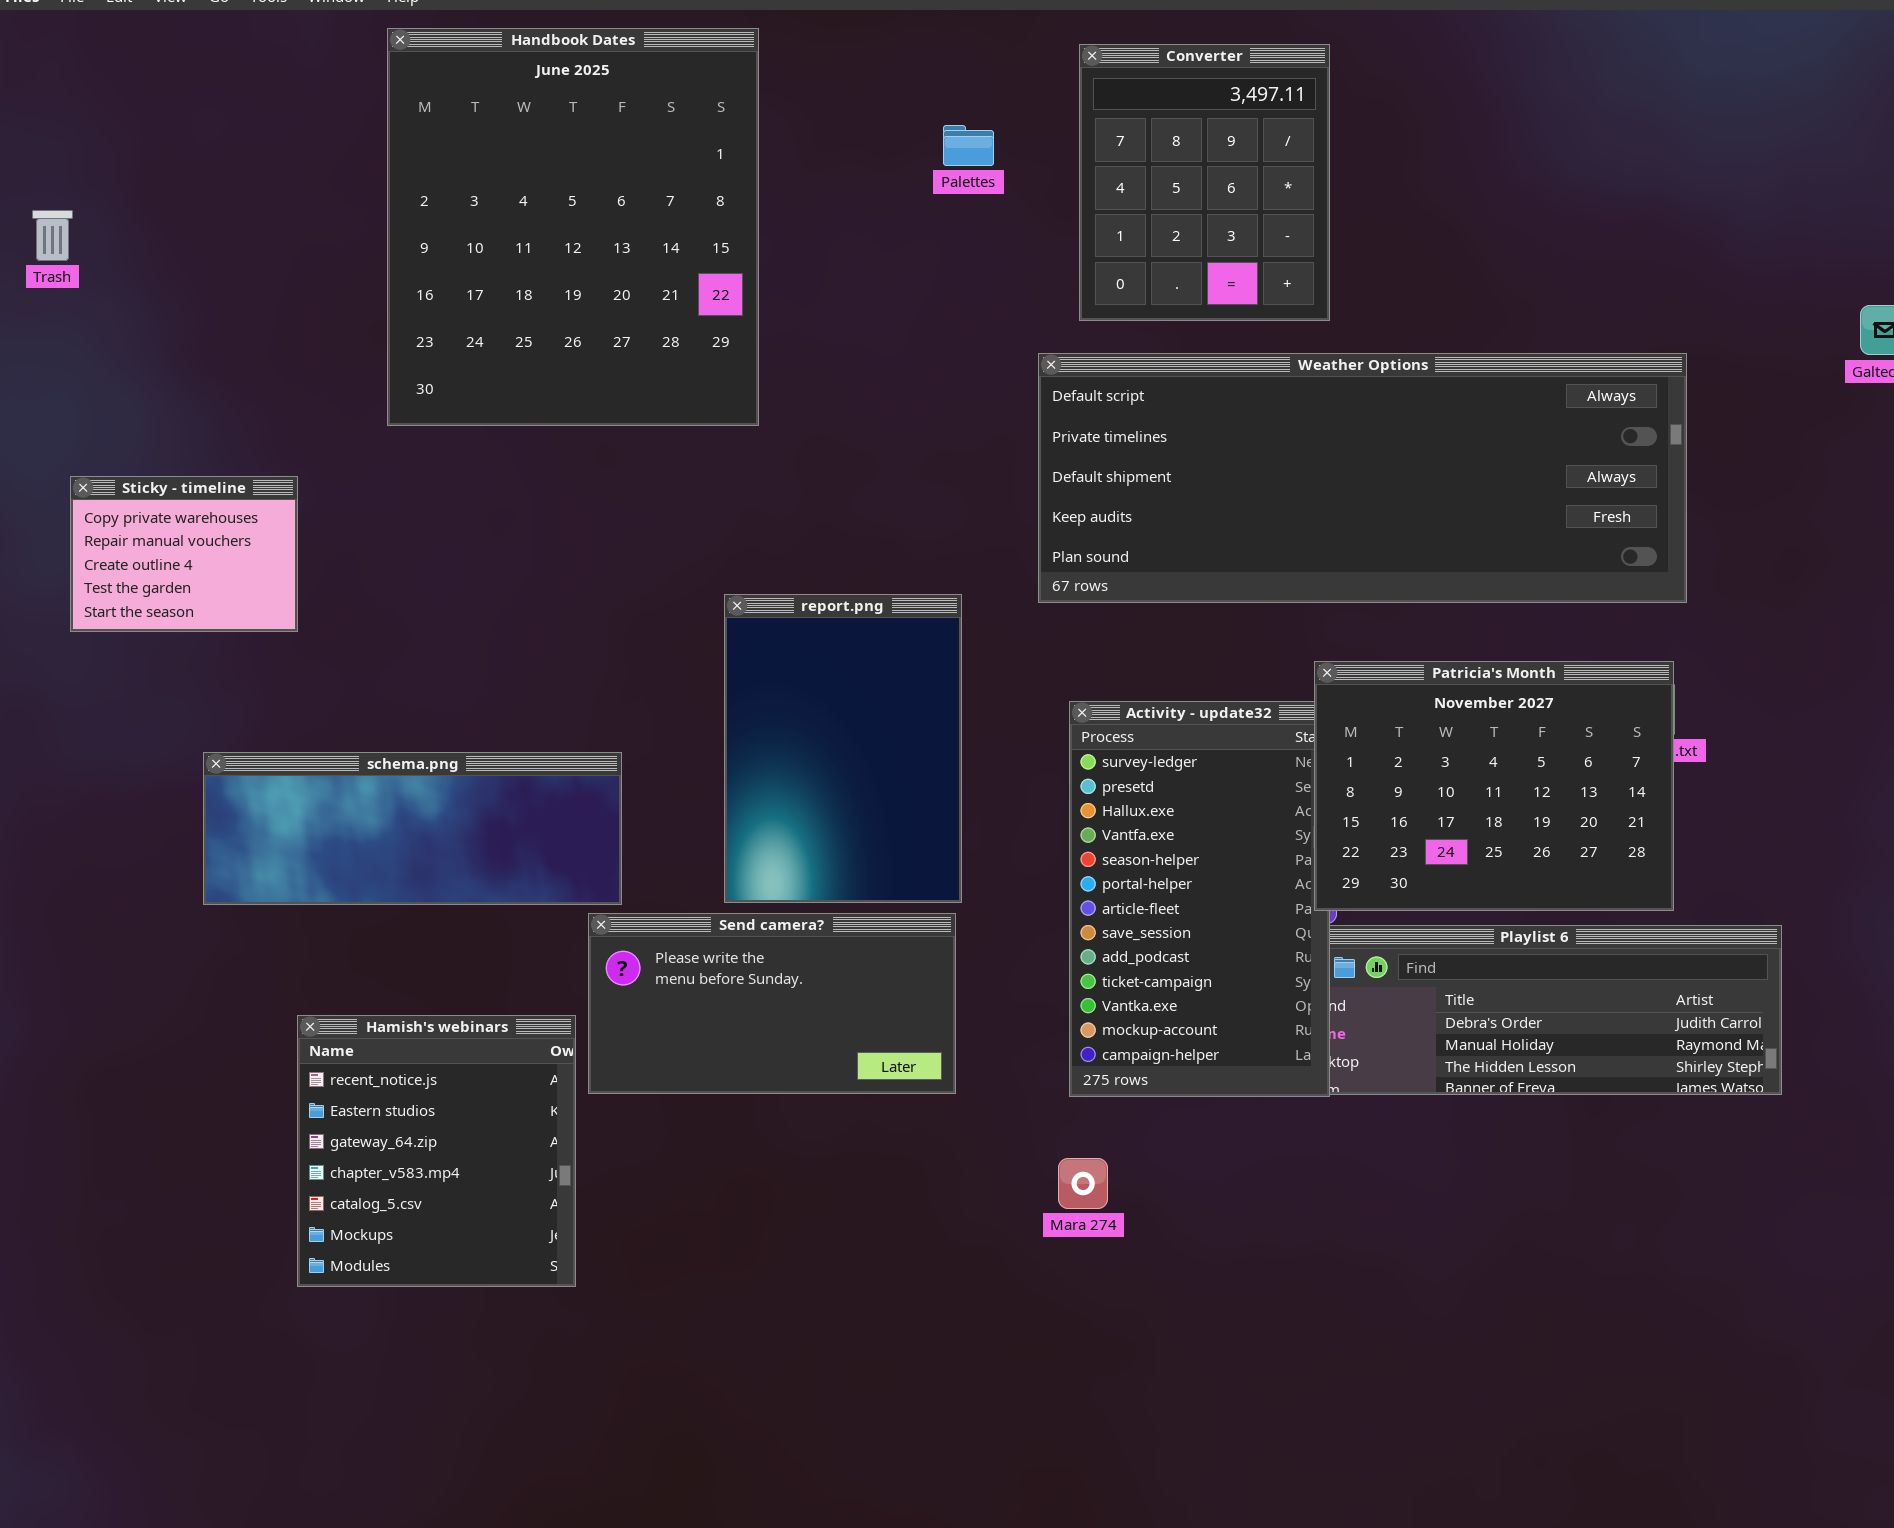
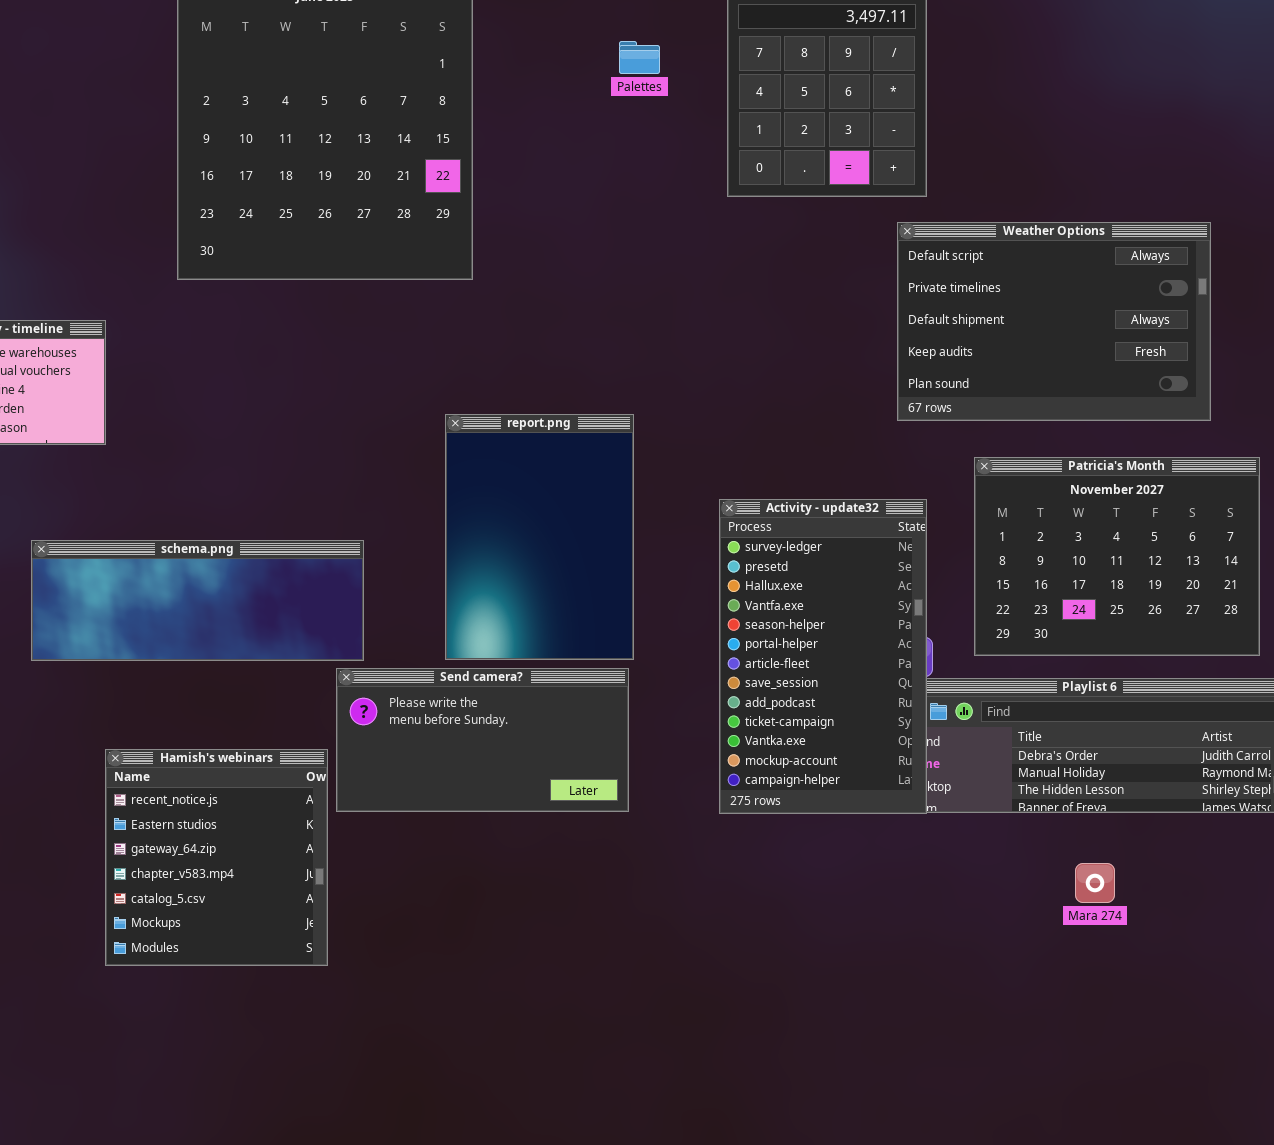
Weather Options: [1038,353,1687,603] -> [897,222,1211,421], resized
Patricia's Month: [1314,661,1674,911] -> [974,457,1260,656], moved
Mara 274: [1058,1158,1108,1209] -> [1075,863,1115,903], moved

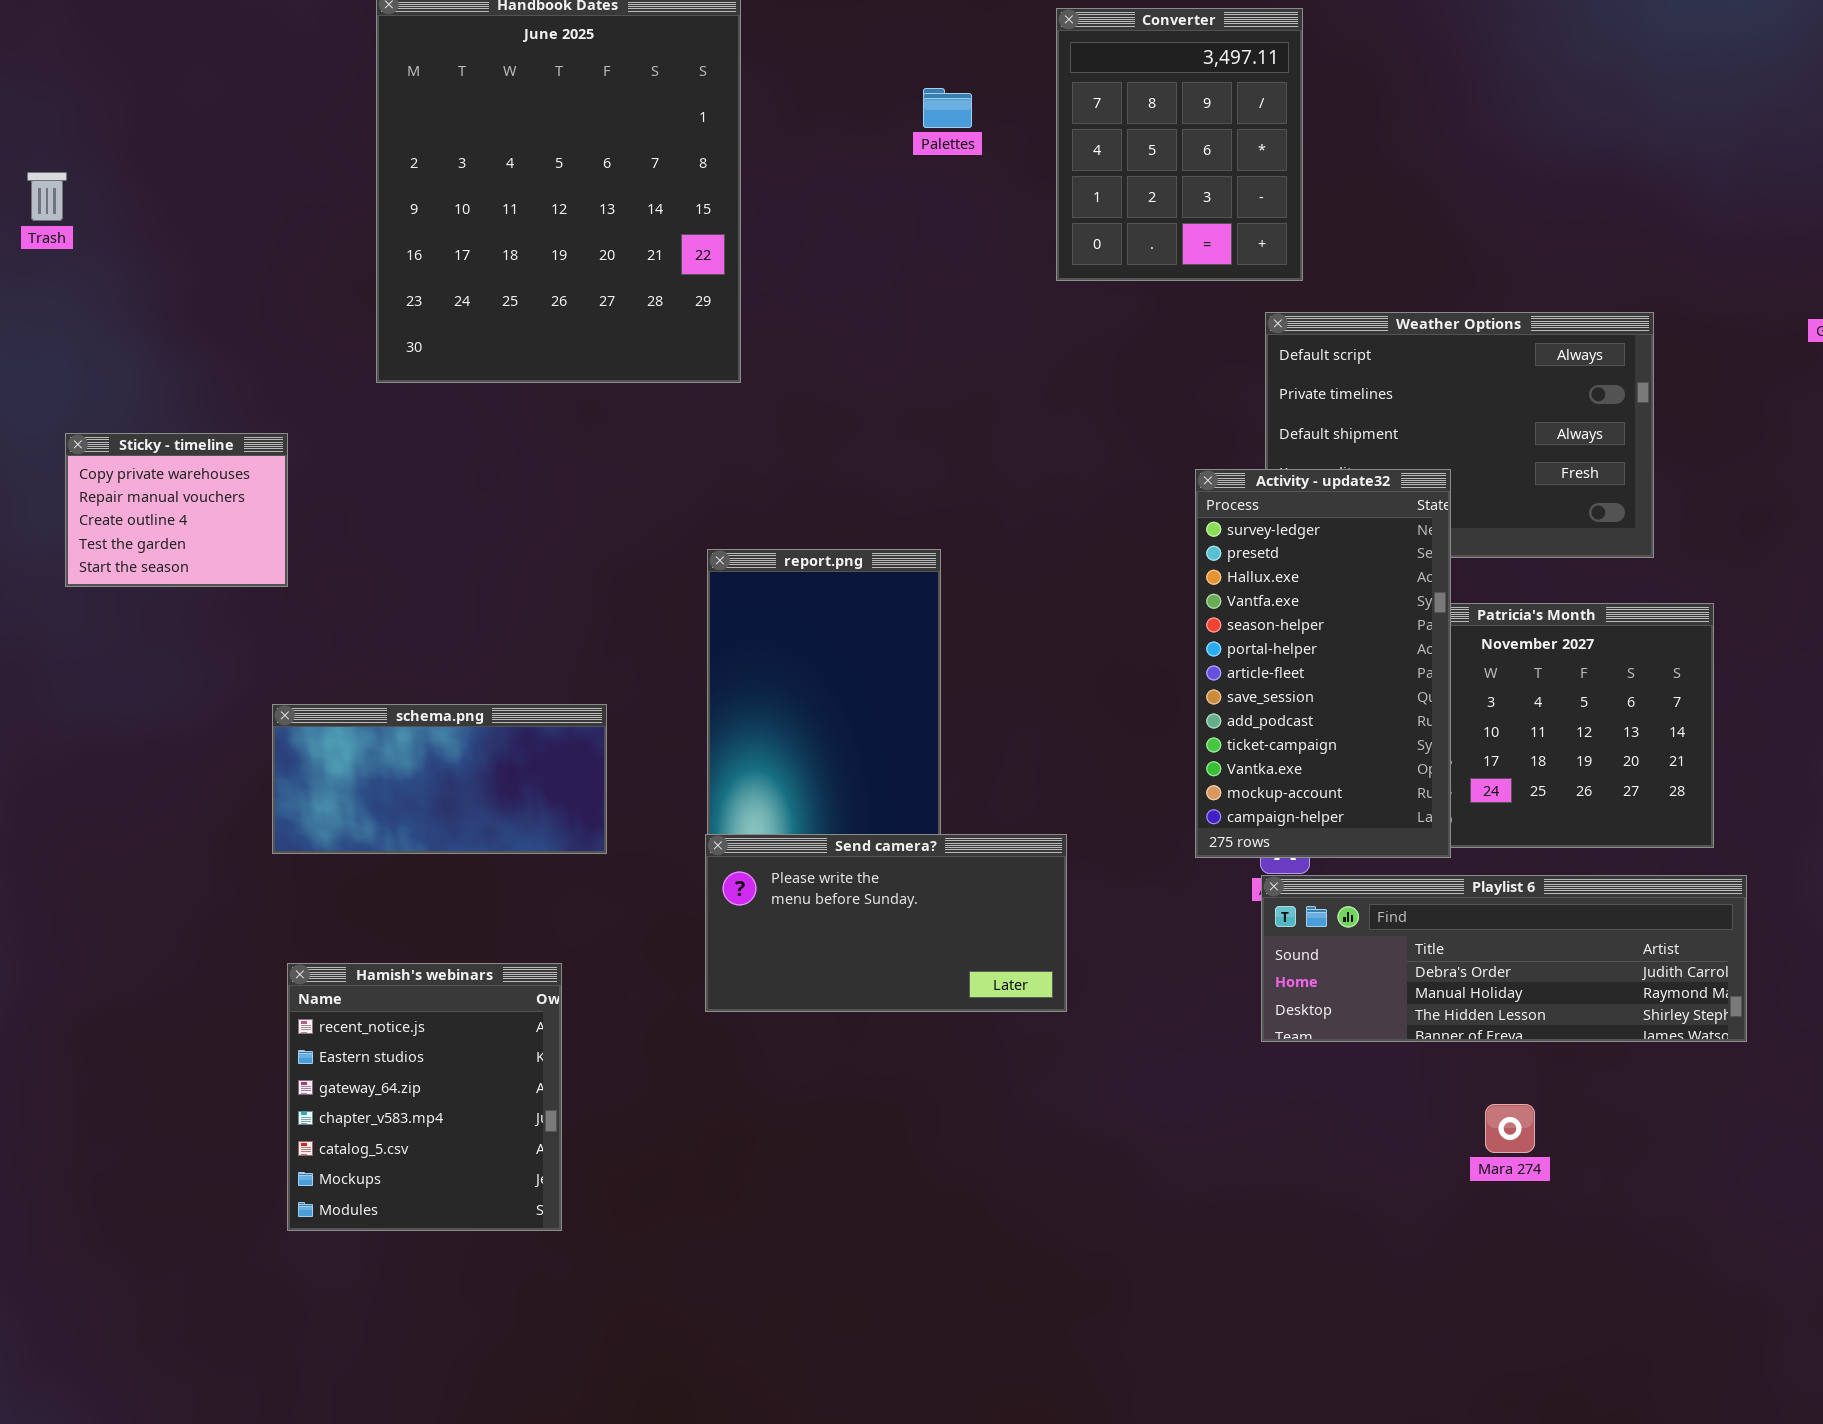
Activity - update32: [719,499,927,814] -> [1195,469,1451,858], moved
schema.png: [31,540,364,661] -> [272,704,607,854], resized
Send camera?: [336,668,629,812] -> [705,834,1067,1012], moved

